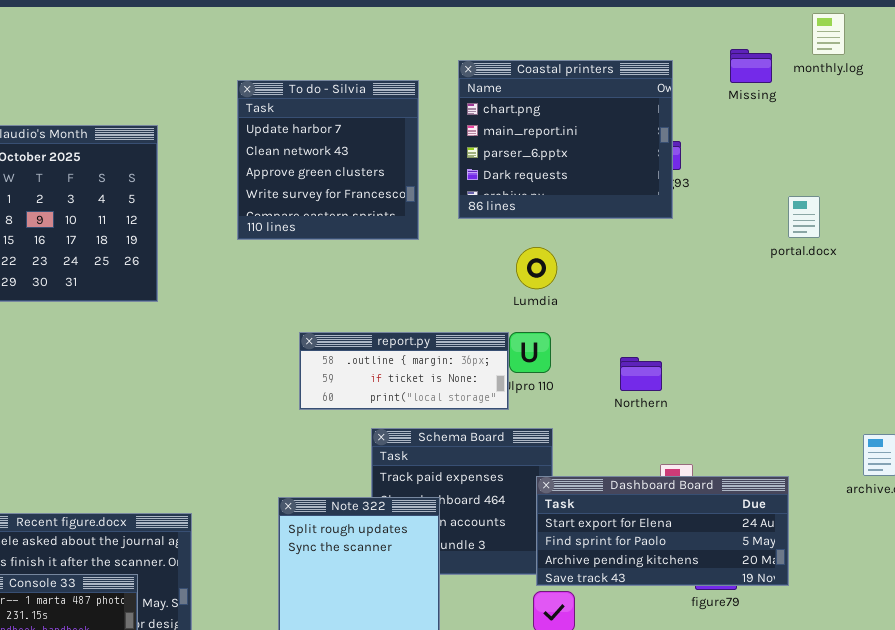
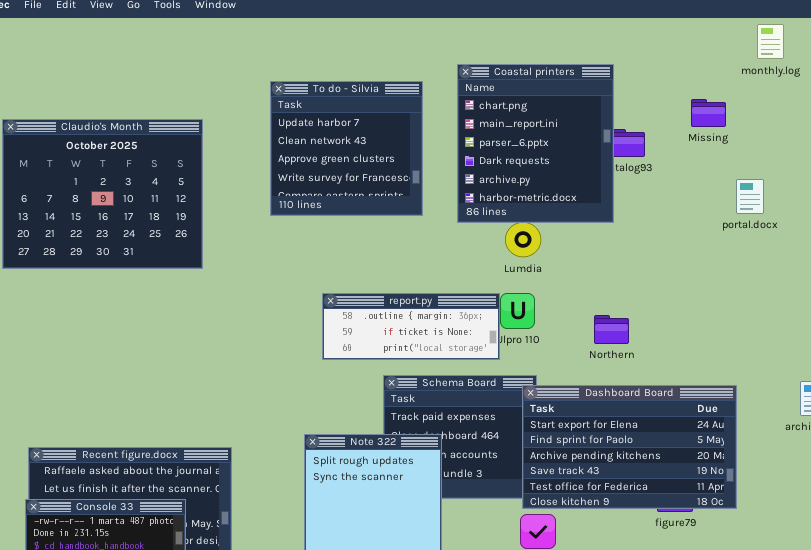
Missing: [730,49,772,83] -> [691,99,726,127], moved
Coastal printers: [458,60,673,219] -> [457,64,614,223], resized
Dashboard Board: [536,476,789,586] -> [522,385,737,509], resized

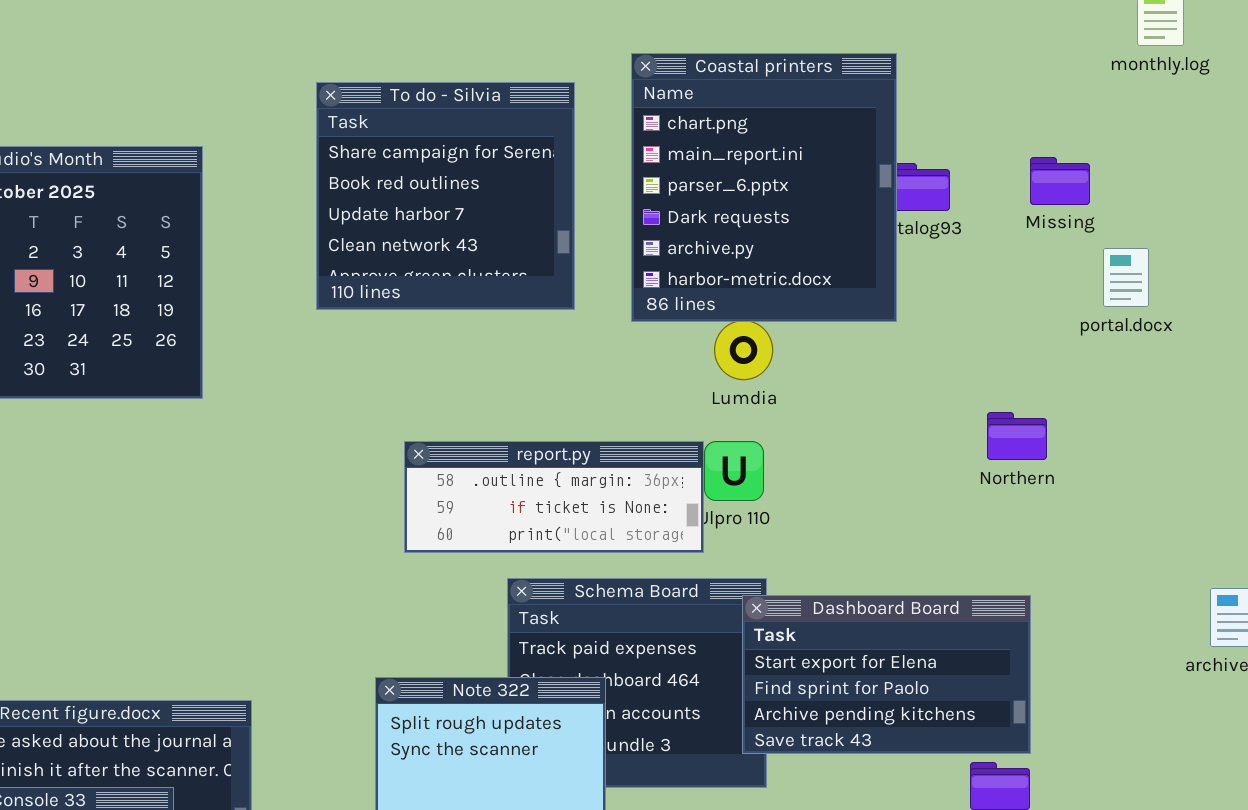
To do - Silvia: [270,81,423,216] -> [316,82,575,310], scrolled up 2 rows
Missing: [691,99,726,127] -> [1030,157,1090,205], moved
Northern: [594,315,629,344] -> [987,412,1047,460], moved
Dashboard Board: [522,385,737,509] -> [742,595,1031,754], resized

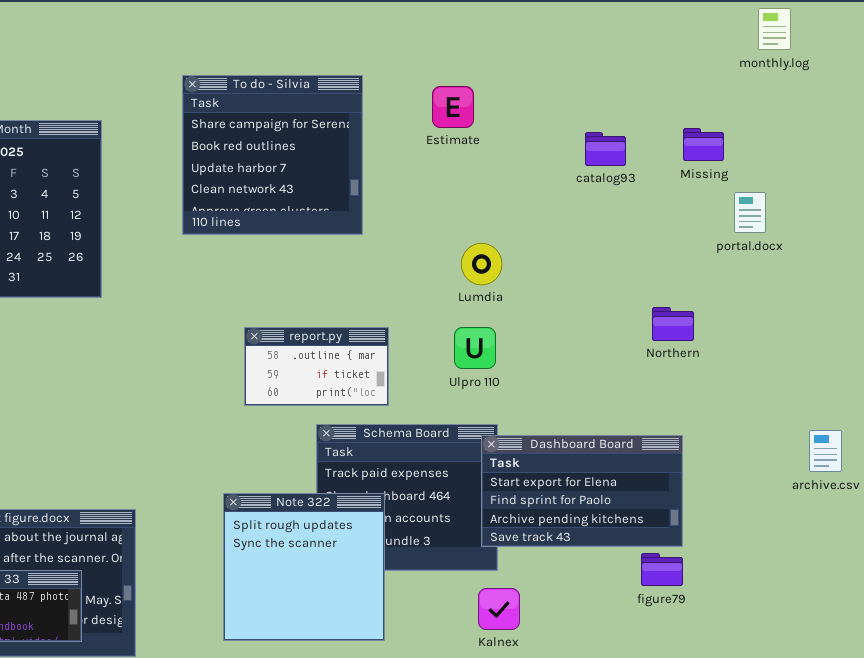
Coastal printers: [631,53,897,322] -> none, closed
report.py: [404,441,704,553] -> [244,327,389,406], resized

